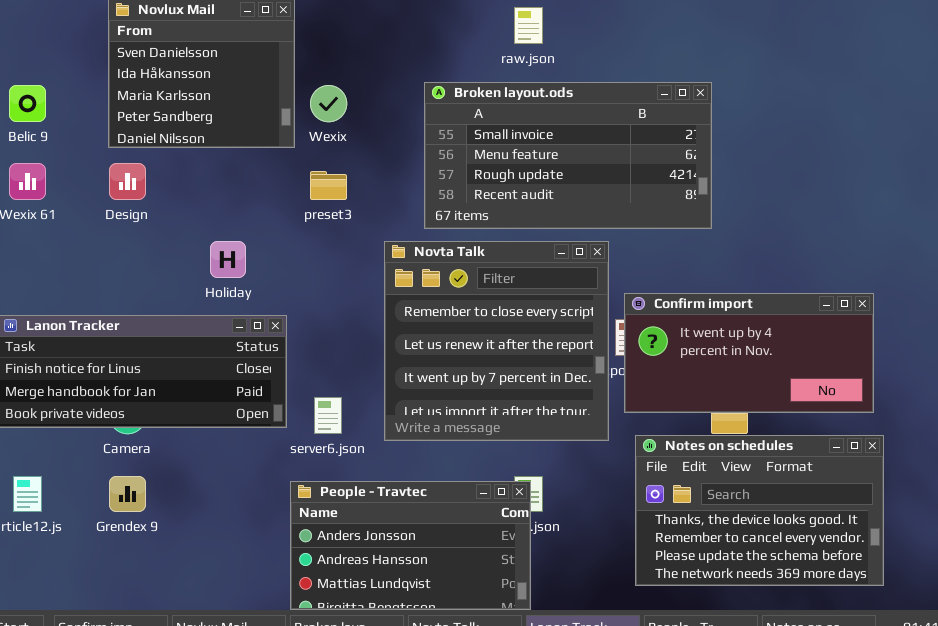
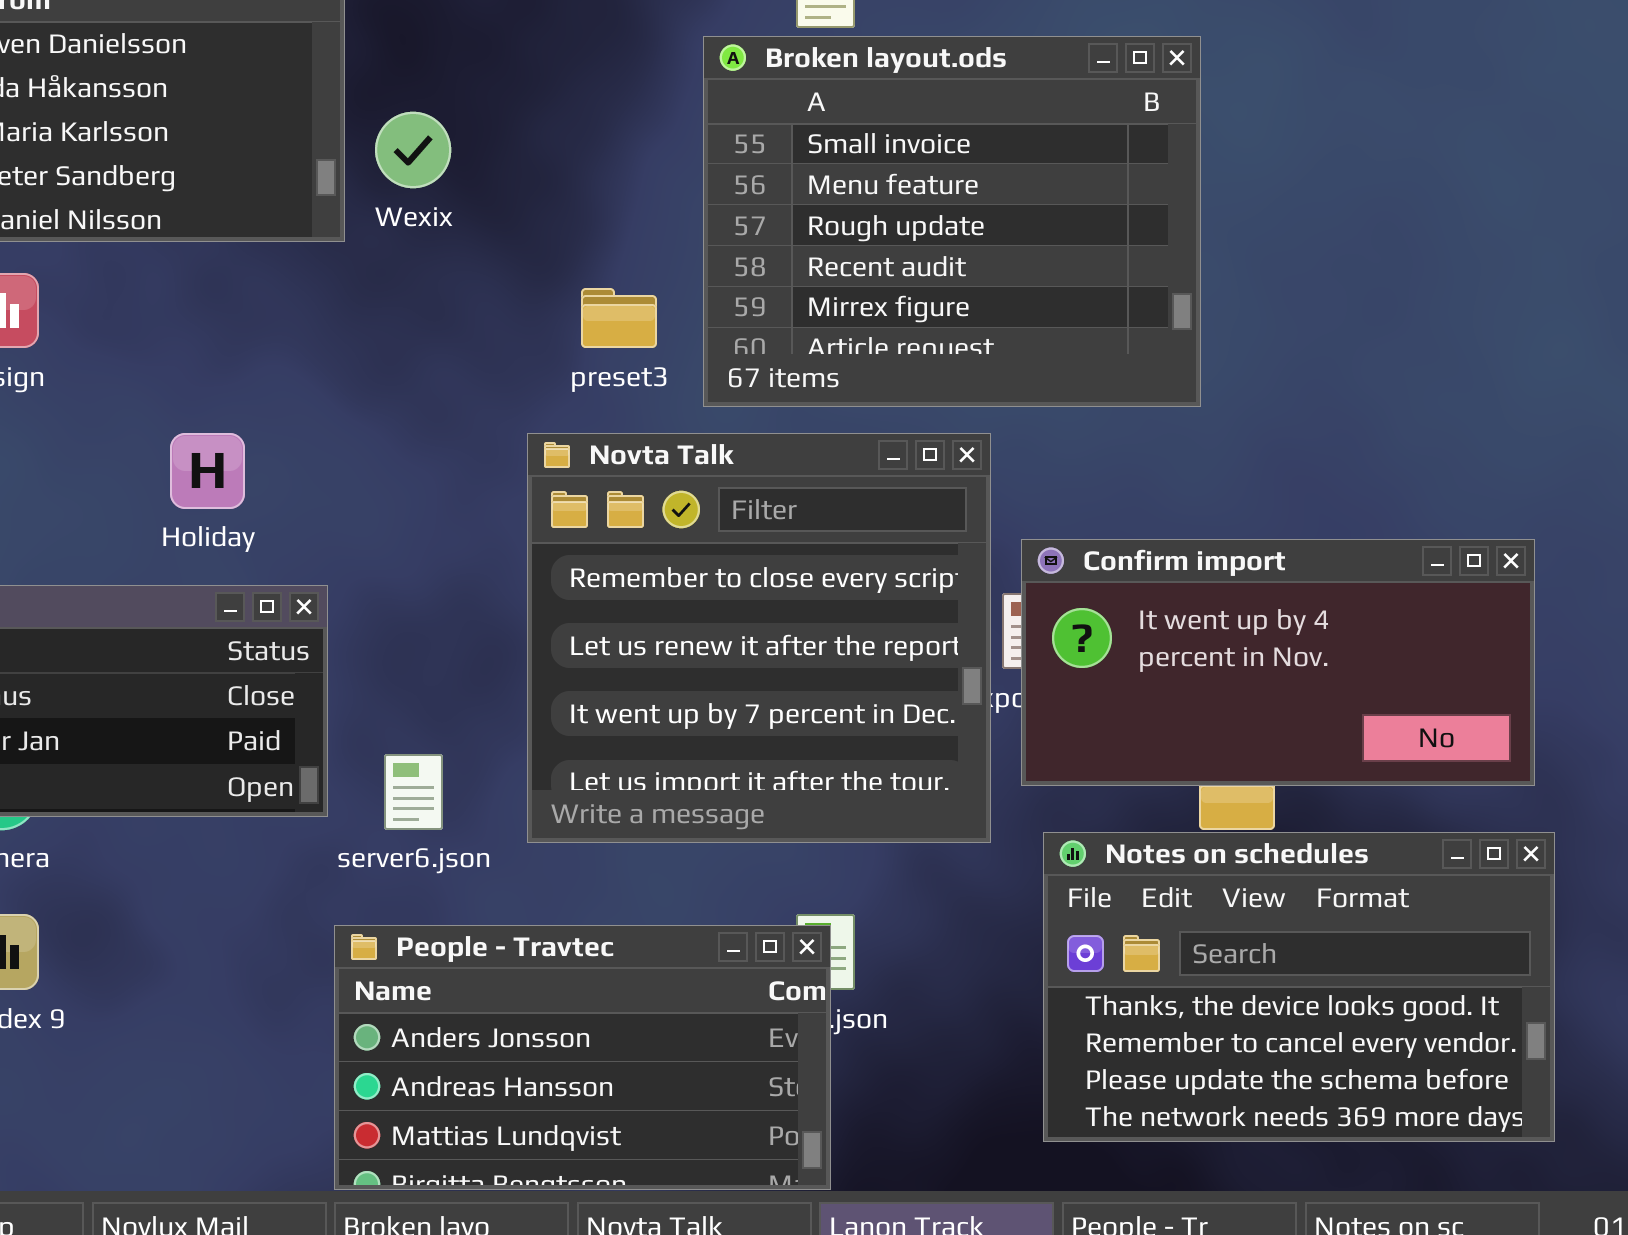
Broken layout.ods: [424,82,712,229] -> [703,36,1201,407], resized
preset3: [310,171,347,200] -> [581,288,657,348], moved

